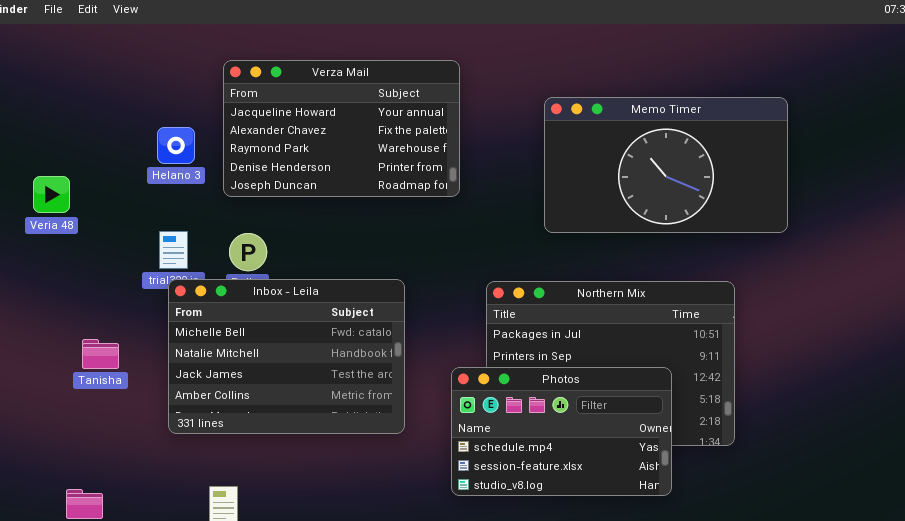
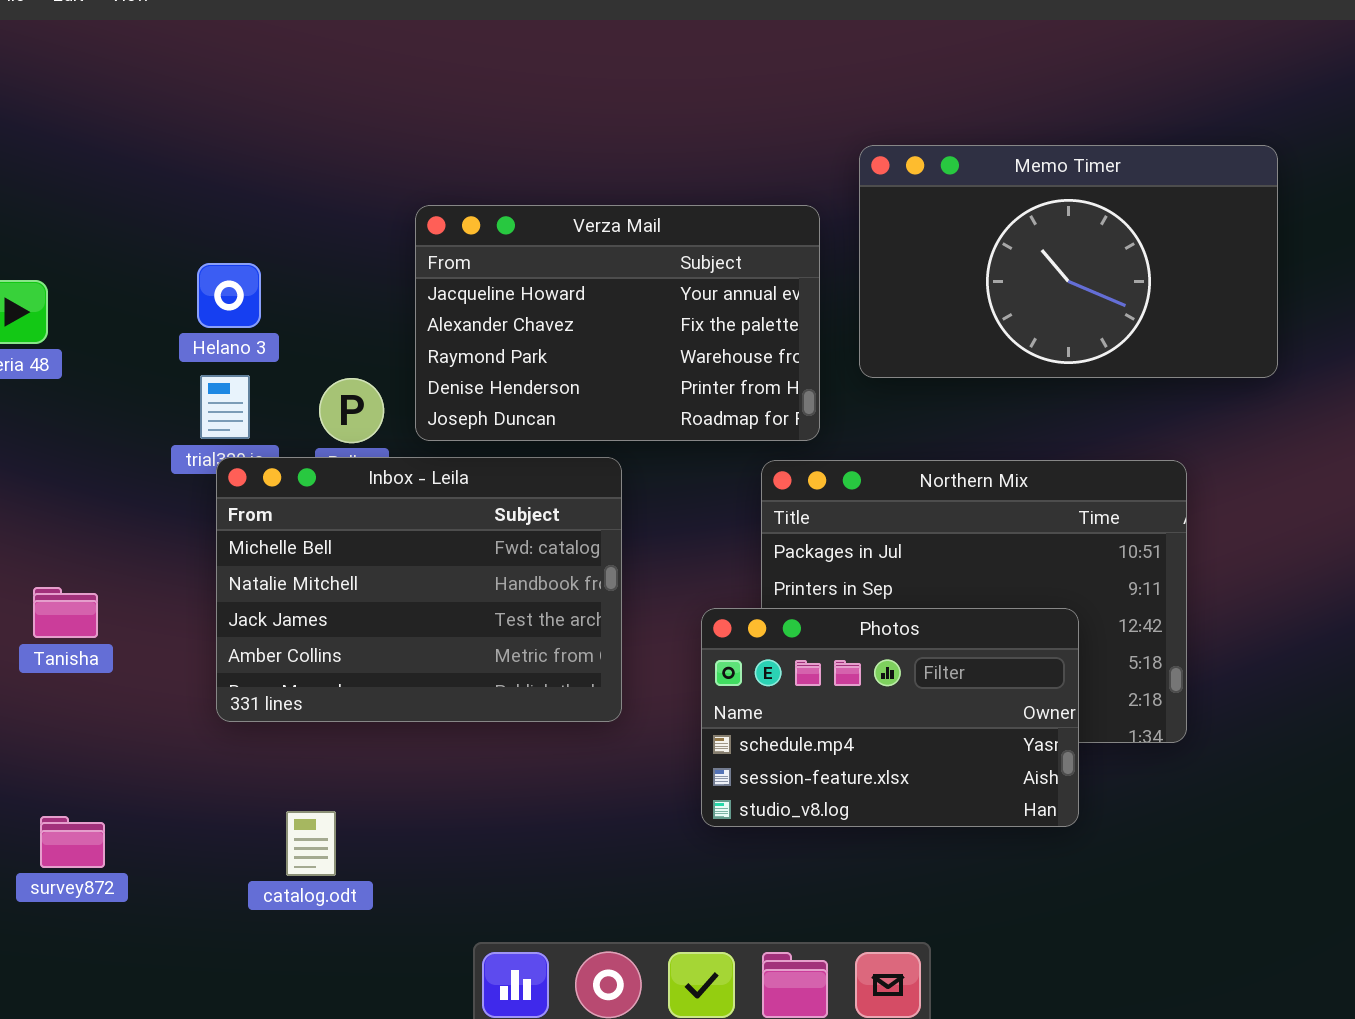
Verza Mail: [223,60,460,197] -> [415,205,820,441], moved
Helano 3: [157,127,195,164] -> [197,263,261,328], moved
Tanisha: [82,339,119,369] -> [33,587,98,638], moved

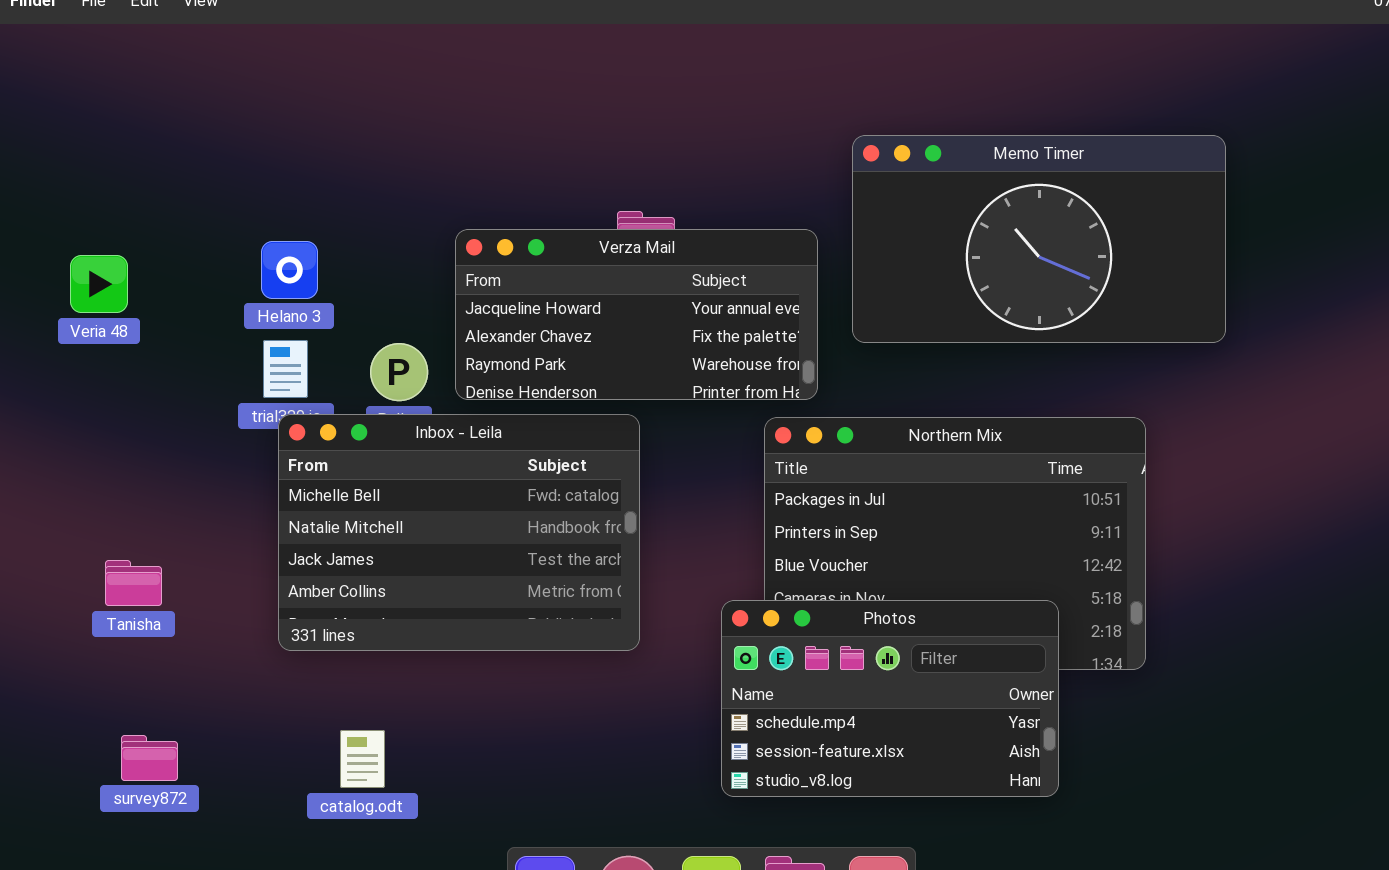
Verza Mail: [415,205,820,441] -> [455,229,818,400], resized
Tanisha: [33,587,98,638] -> [105,560,162,606], moved
Photos: [701,608,1079,827] -> [721,600,1059,797], moved

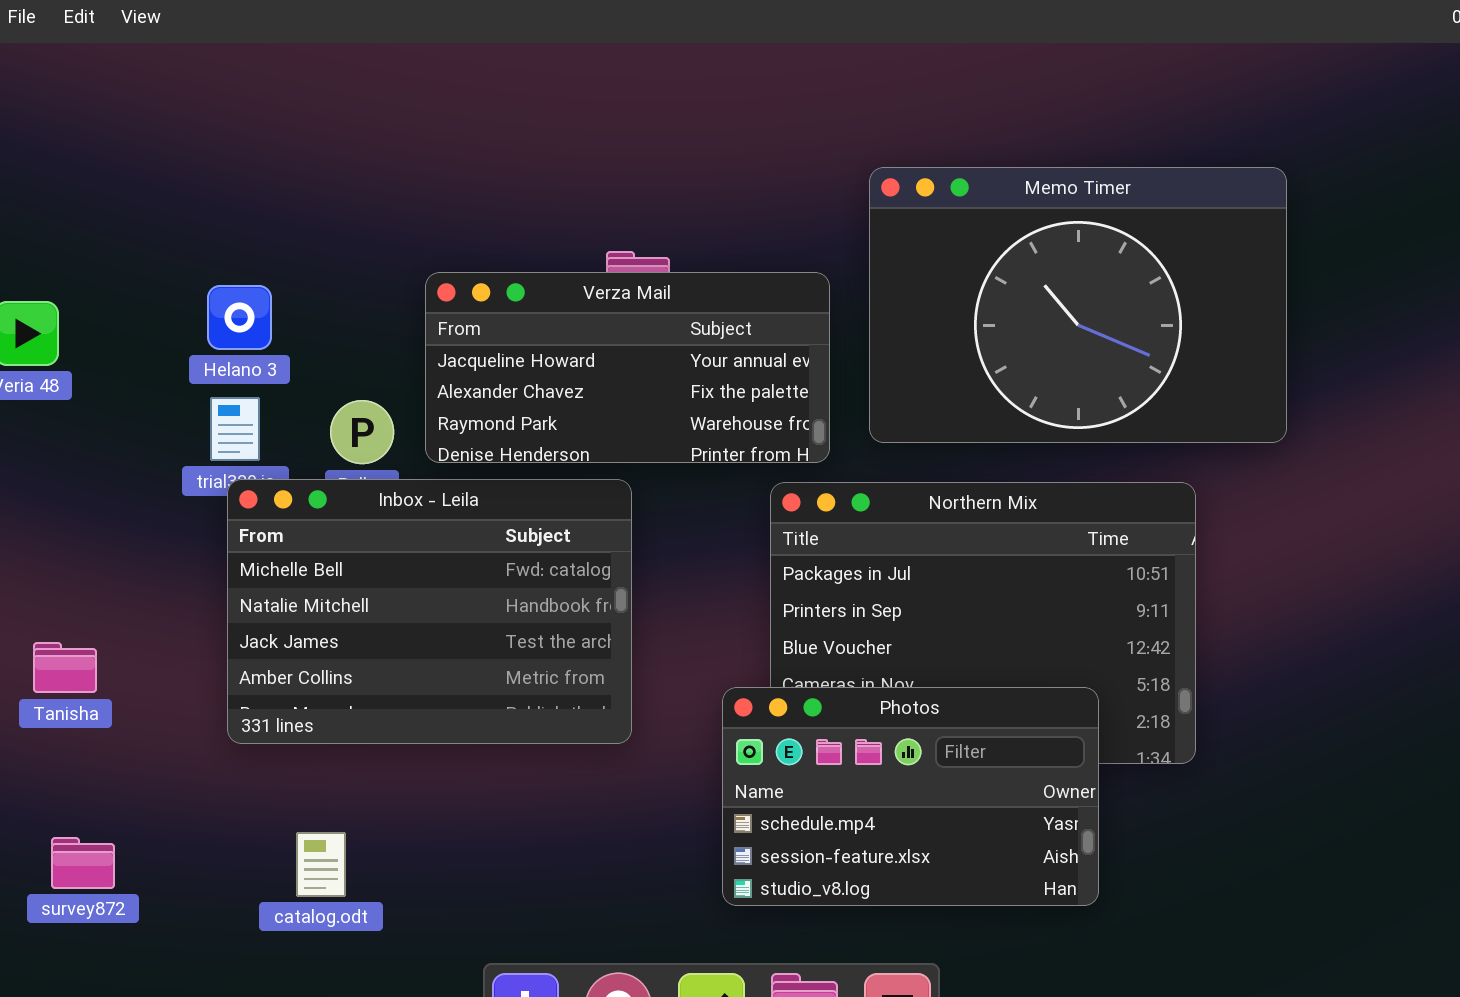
Memo Timer: [852,135,1226,343] -> [869,167,1287,443], resized

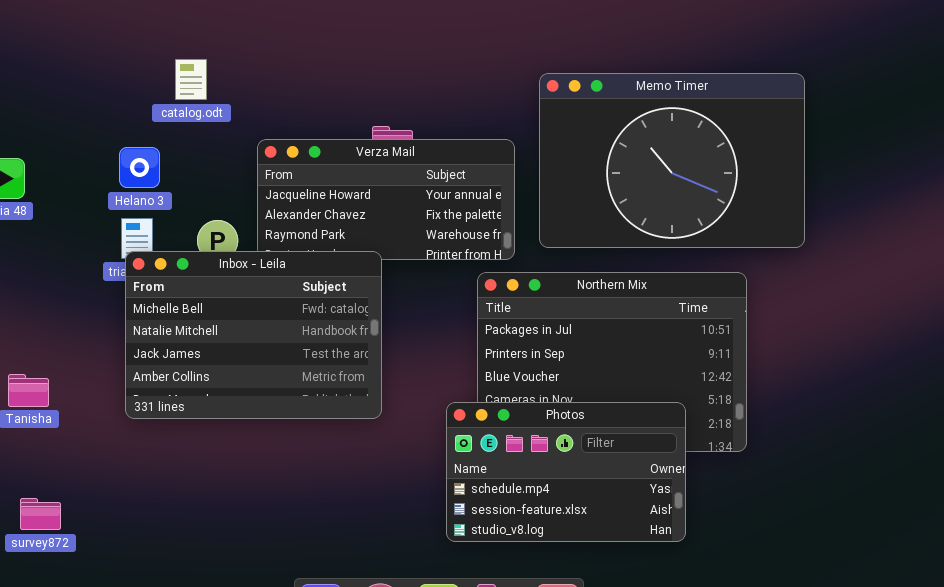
Inbox - Leila: [227,479,632,744] -> [125,251,382,419], moved
catalog.odt: [296,832,346,897] -> [175,59,207,100], moved

